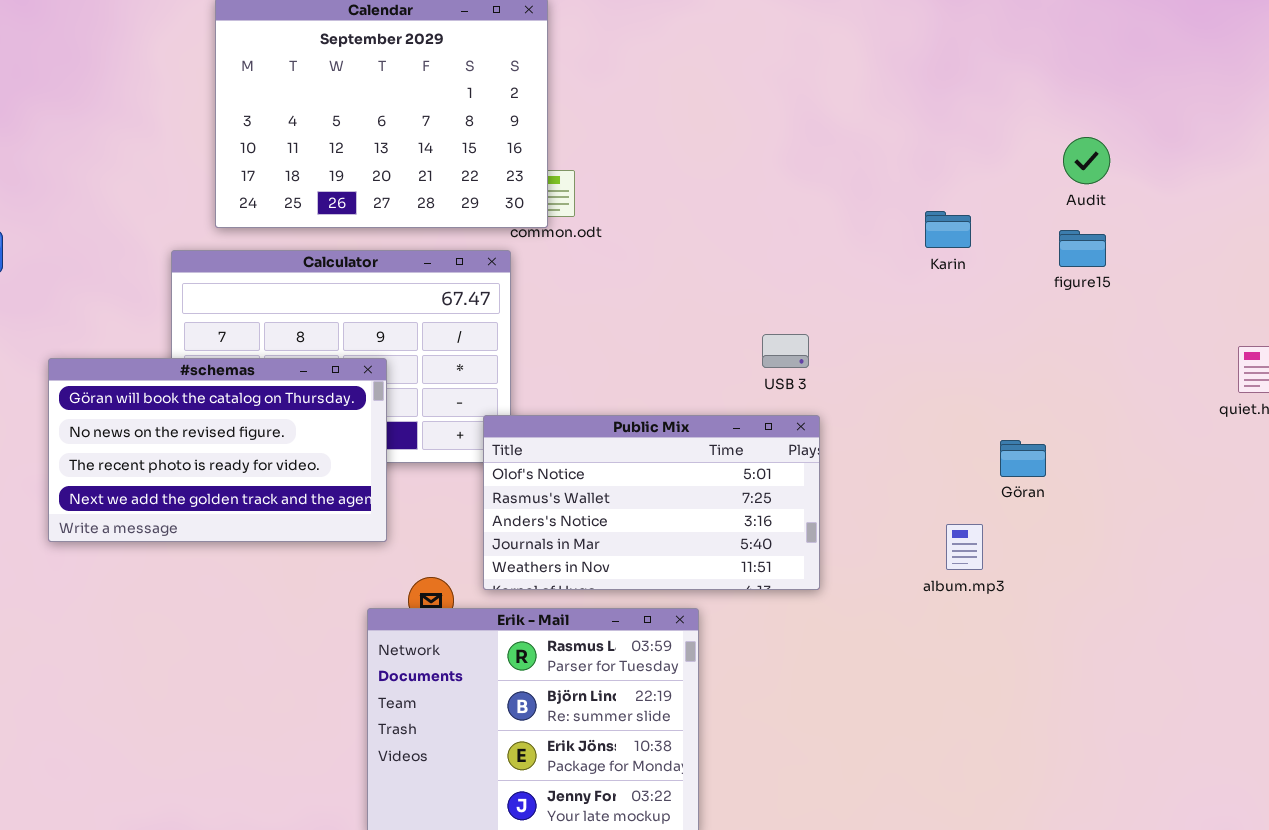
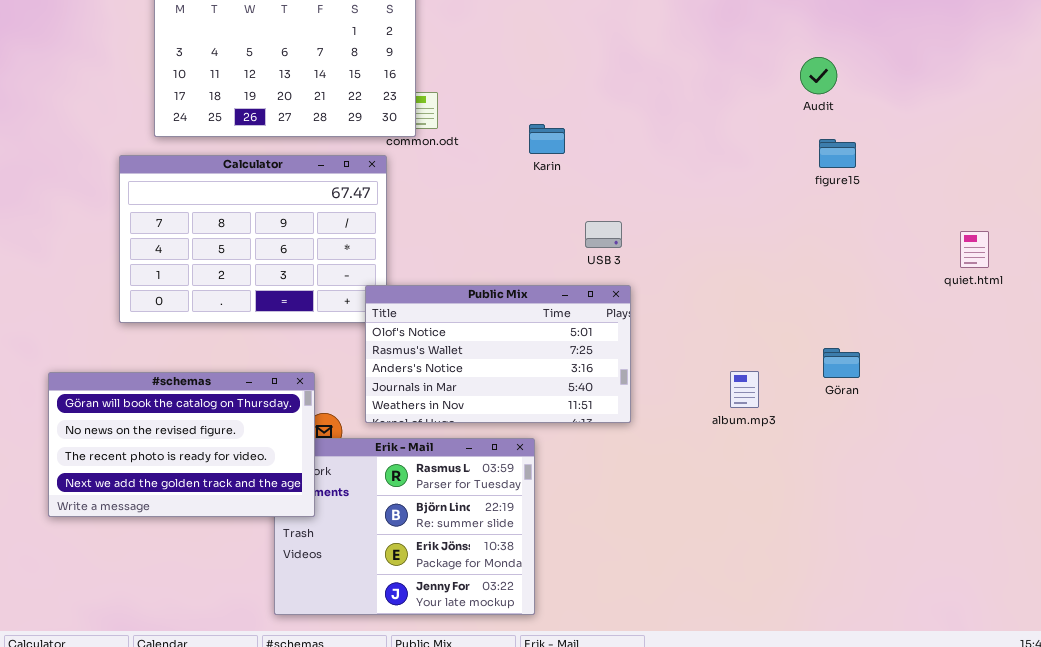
Audit: [1063,137,1110,184] -> [800,57,837,94], moved
Karin: [925,211,971,248] -> [529,124,565,154], moved
#schemas: [48,358,387,542] -> [48,372,315,517], moved
Göran: [1000,440,1046,477] -> [823,348,860,378], moved

